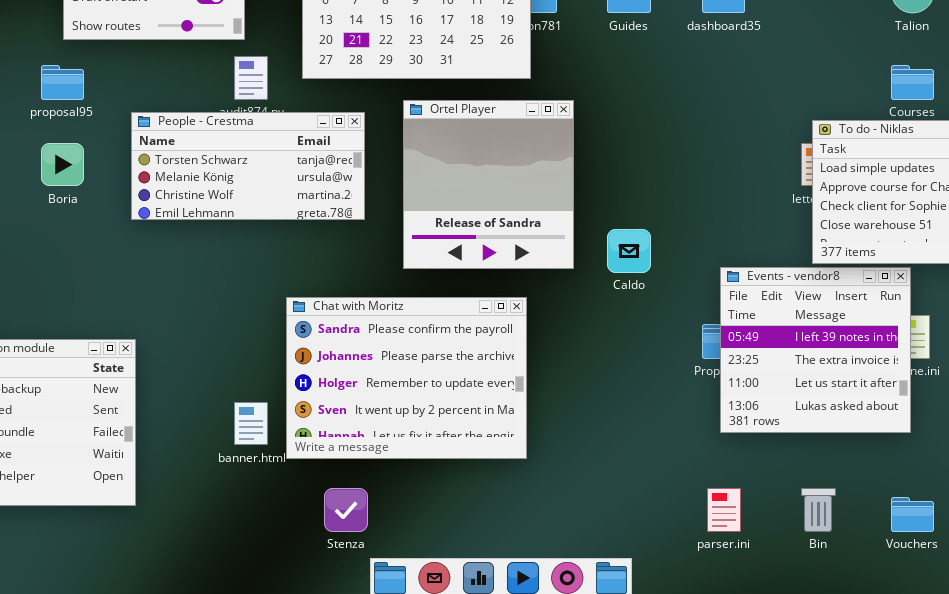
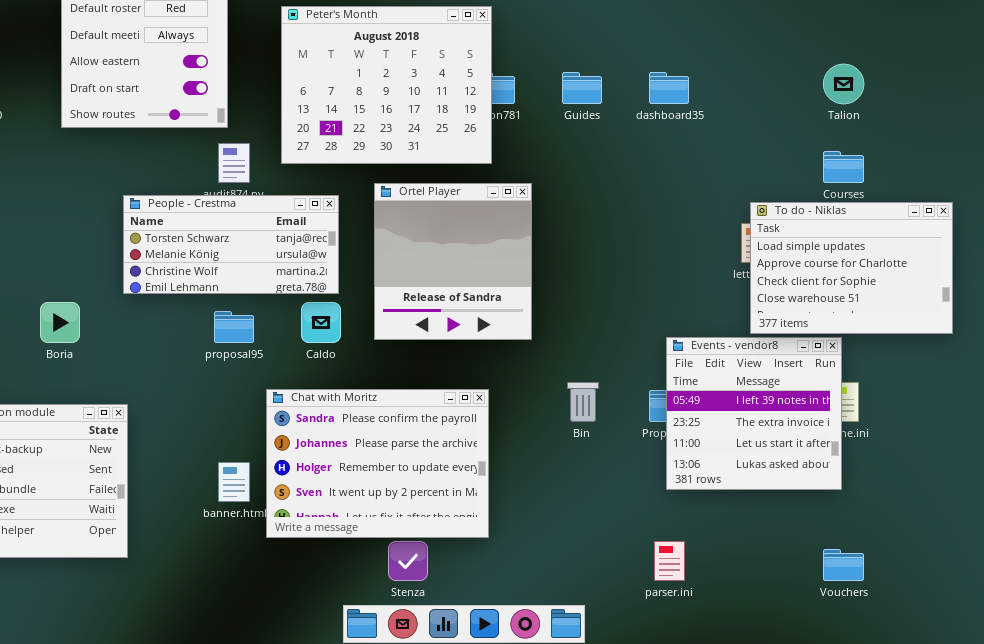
proposal95: [41,65,84,100] -> [214,311,254,343], moved
Boria: [41,143,84,186] -> [40,302,80,343], moved
Caldo: [607,229,651,273] -> [301,302,341,343], moved
Chat with Moritz: [286,297,527,459] -> [266,389,489,538], moved
Stenza: [324,488,368,532] -> [388,541,428,581], moved
Bin: [801,488,836,532] -> [567,382,599,422], moved

